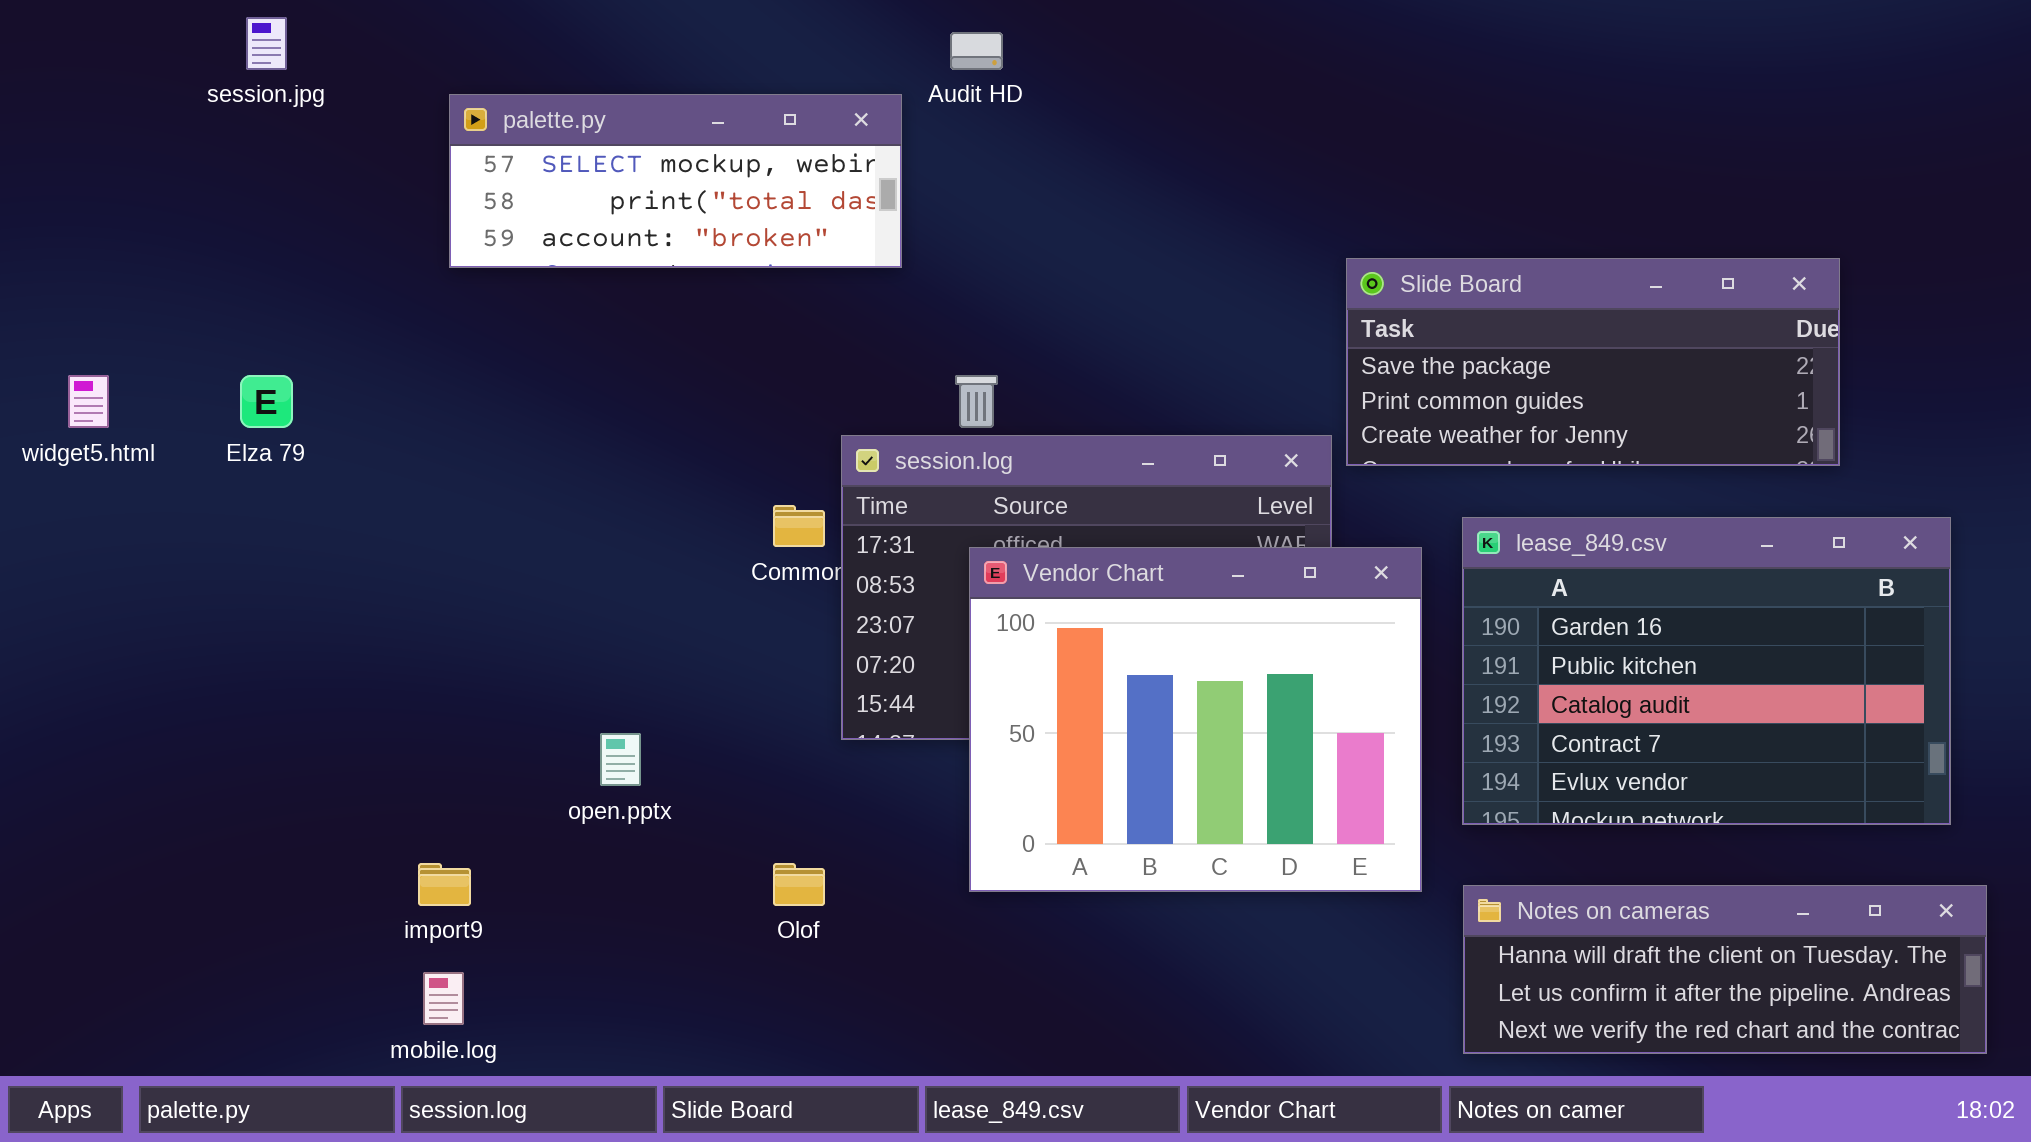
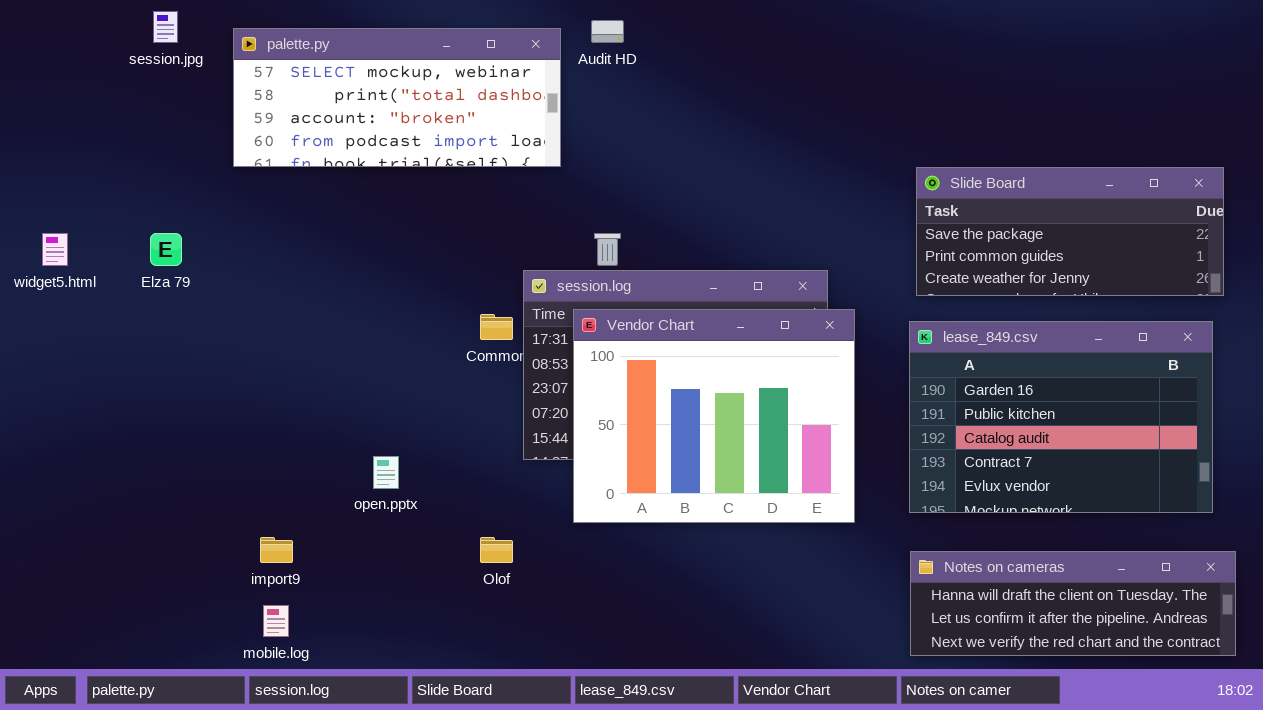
palette.py: [449,94,902,268] -> [233,28,561,167], resized
Slide Board: [1346,258,1840,466] -> [916,167,1224,296], moved
Vendor Chart: [969,547,1422,892] -> [573,309,855,523], moved

